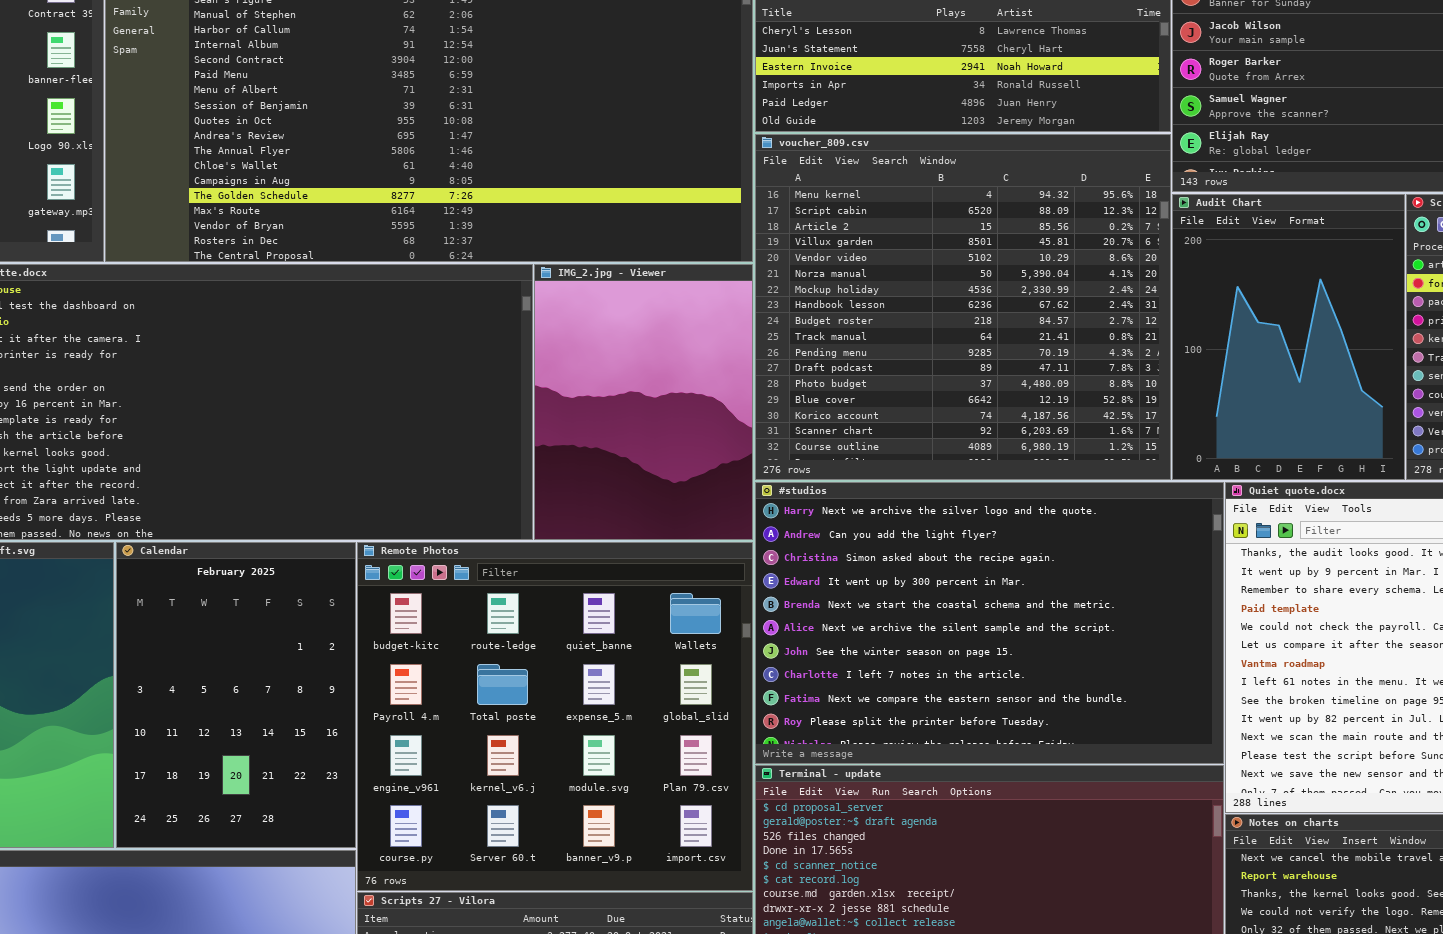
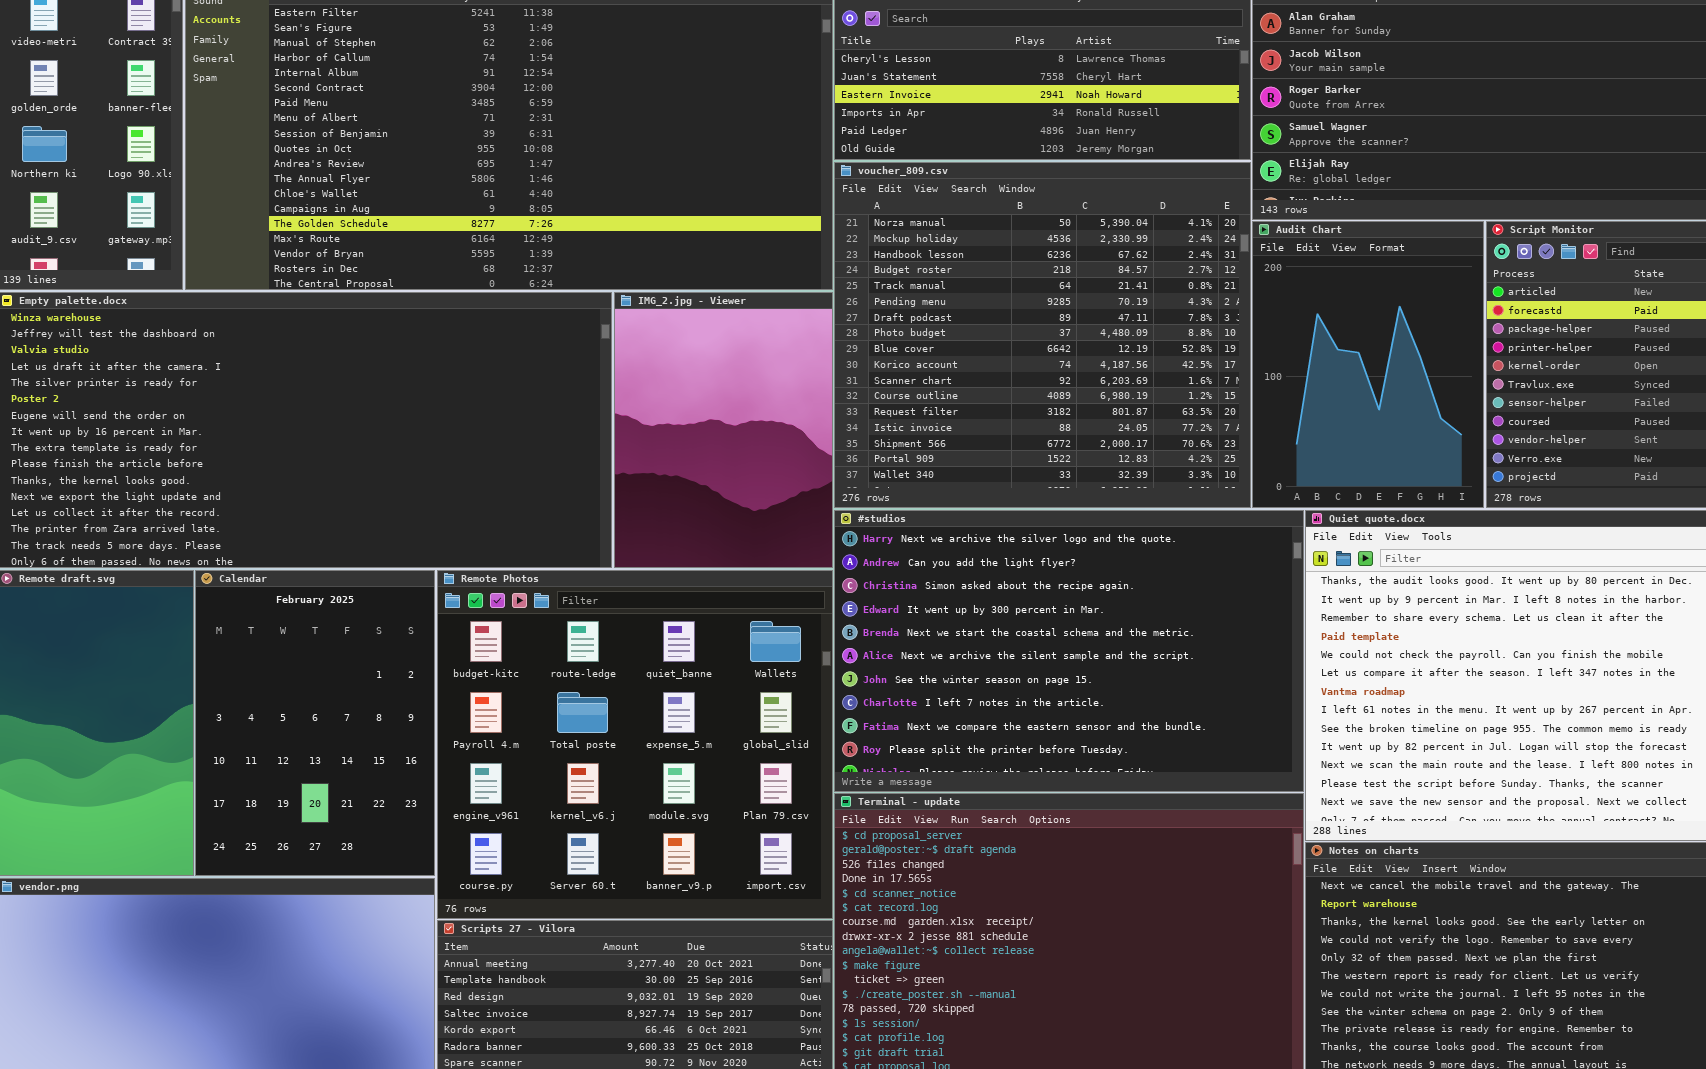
voucher_809.csv: [755,134,1171,480] -> [834,162,1251,508], scrolled down 5 rows

